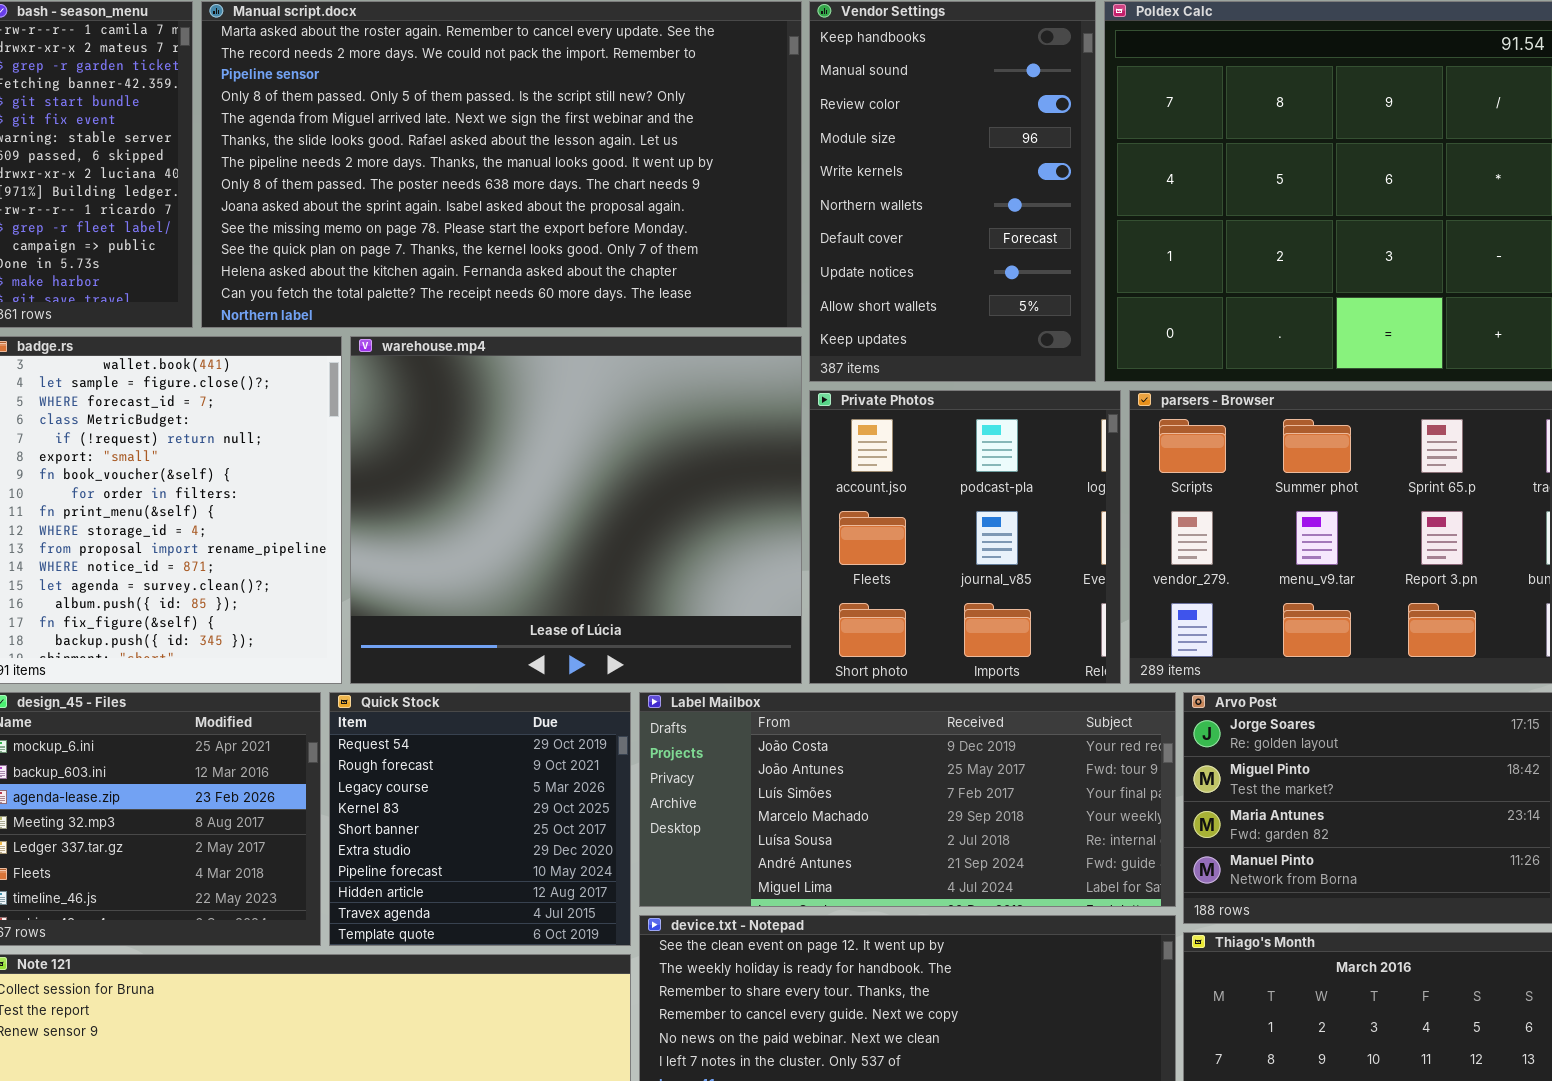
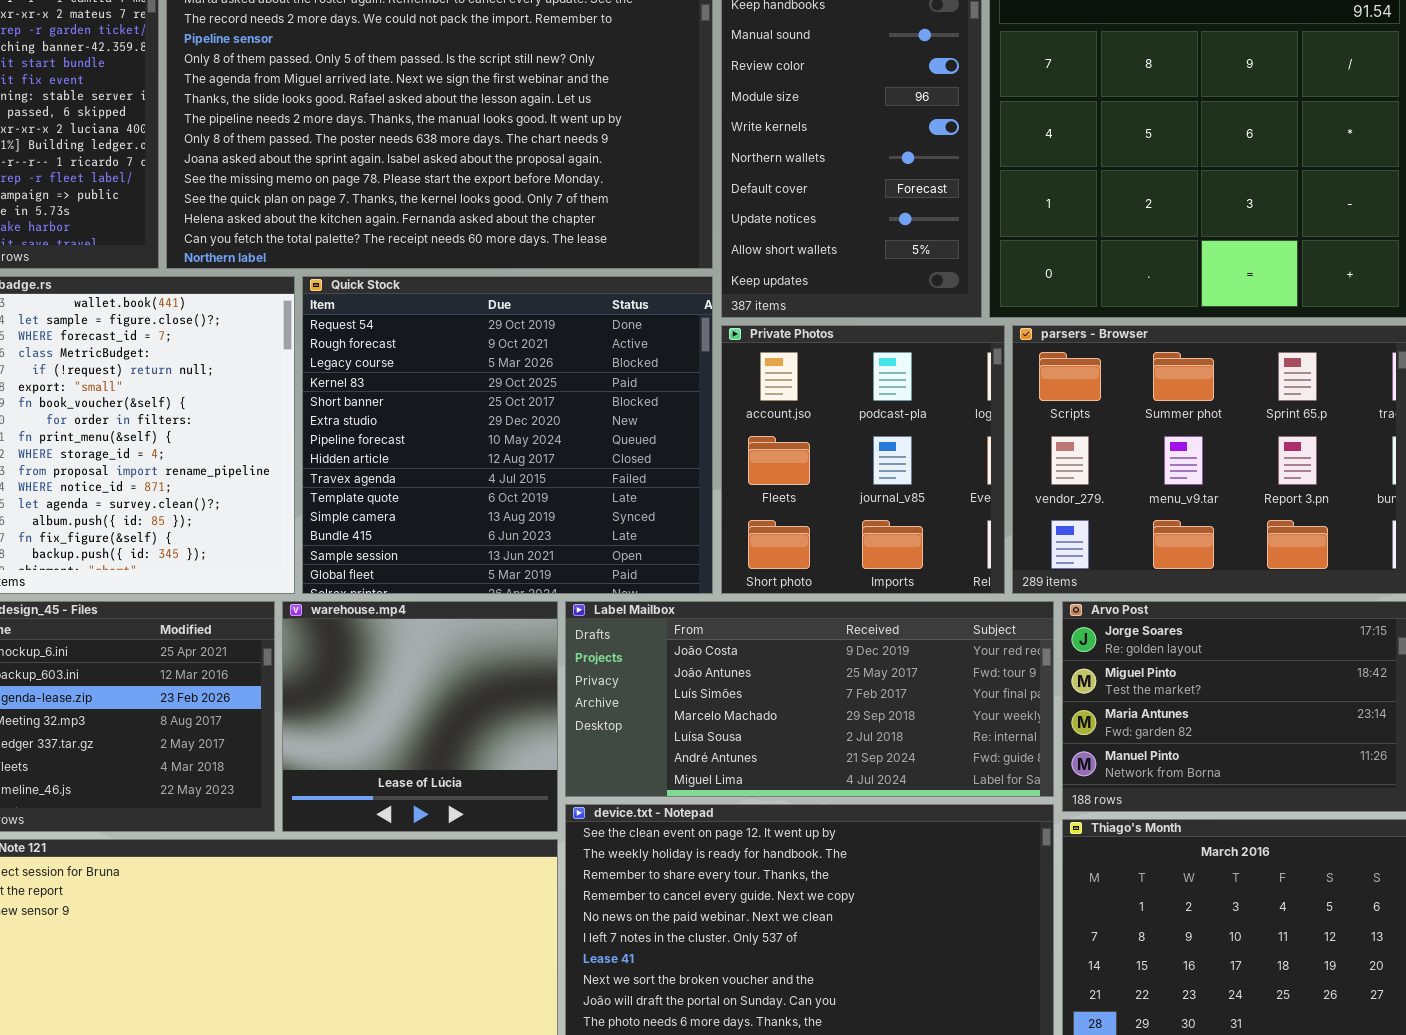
warehouse.mp4: [350,336,802,684] -> [282,601,558,832], moved, resized
Quick Stock: [329,692,631,946] -> [302,276,713,594], moved, resized

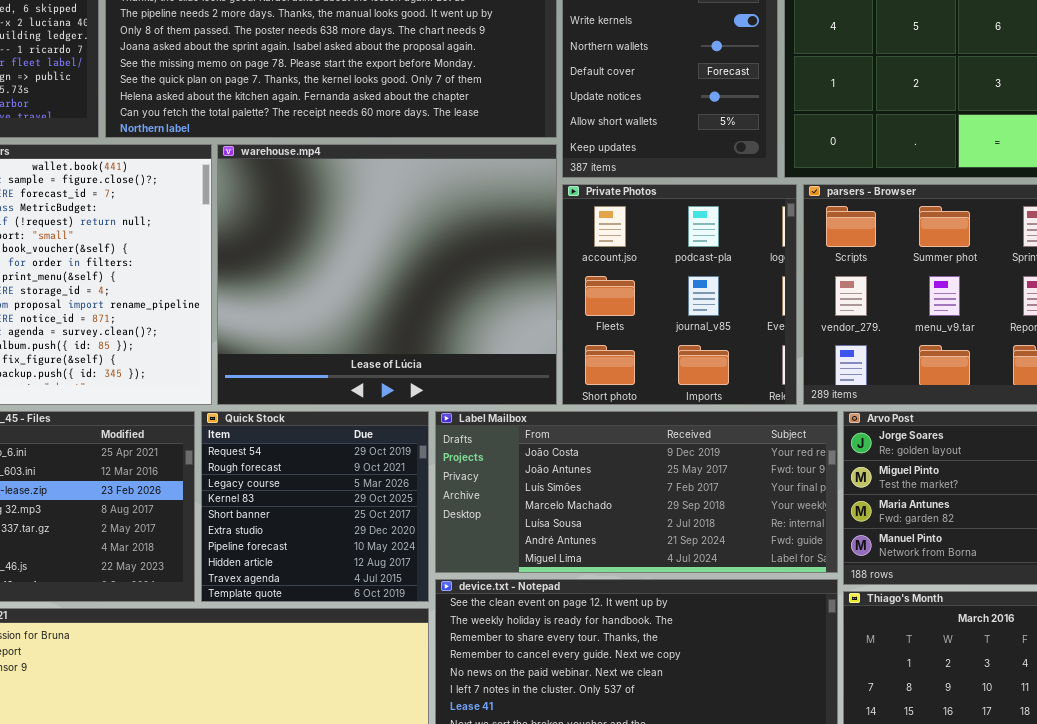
Quick Stock: [302,276,713,594] -> [201,411,429,602], moved, resized
warehouse.mp4: [282,601,558,832] -> [217,144,557,405], moved, resized

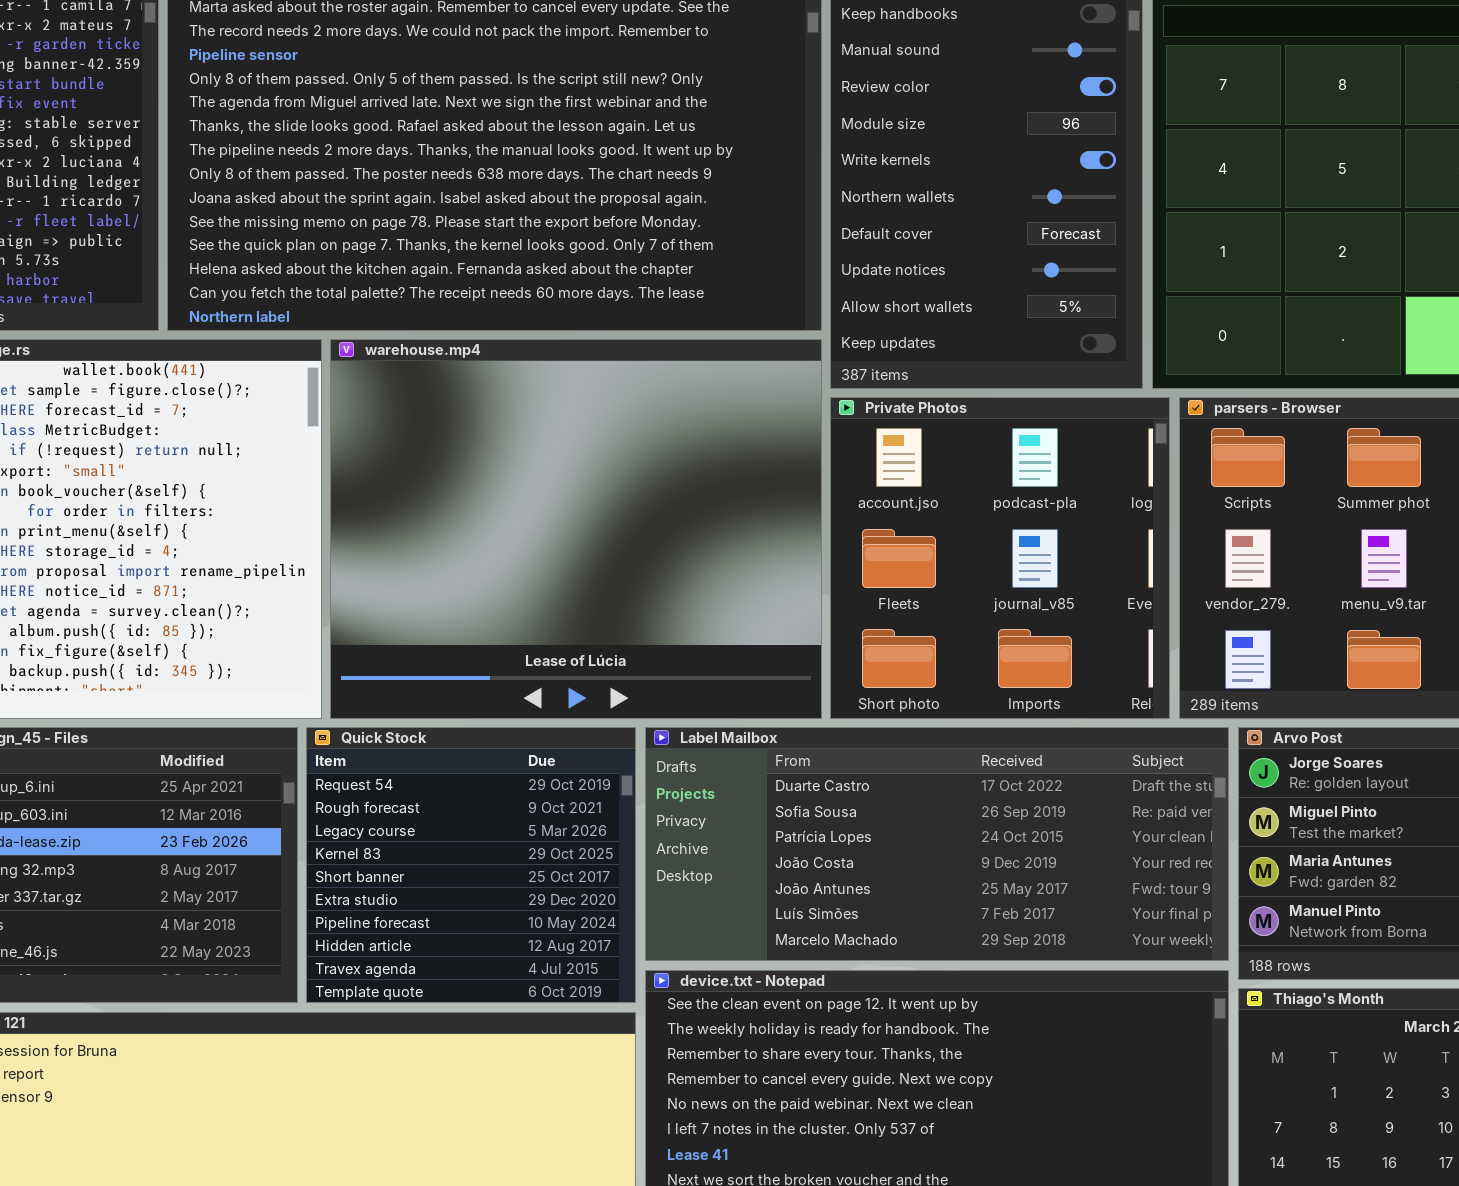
Label Mailbox: [435,411,838,573] -> [645,727,1229,961], scrolled up 3 rows

